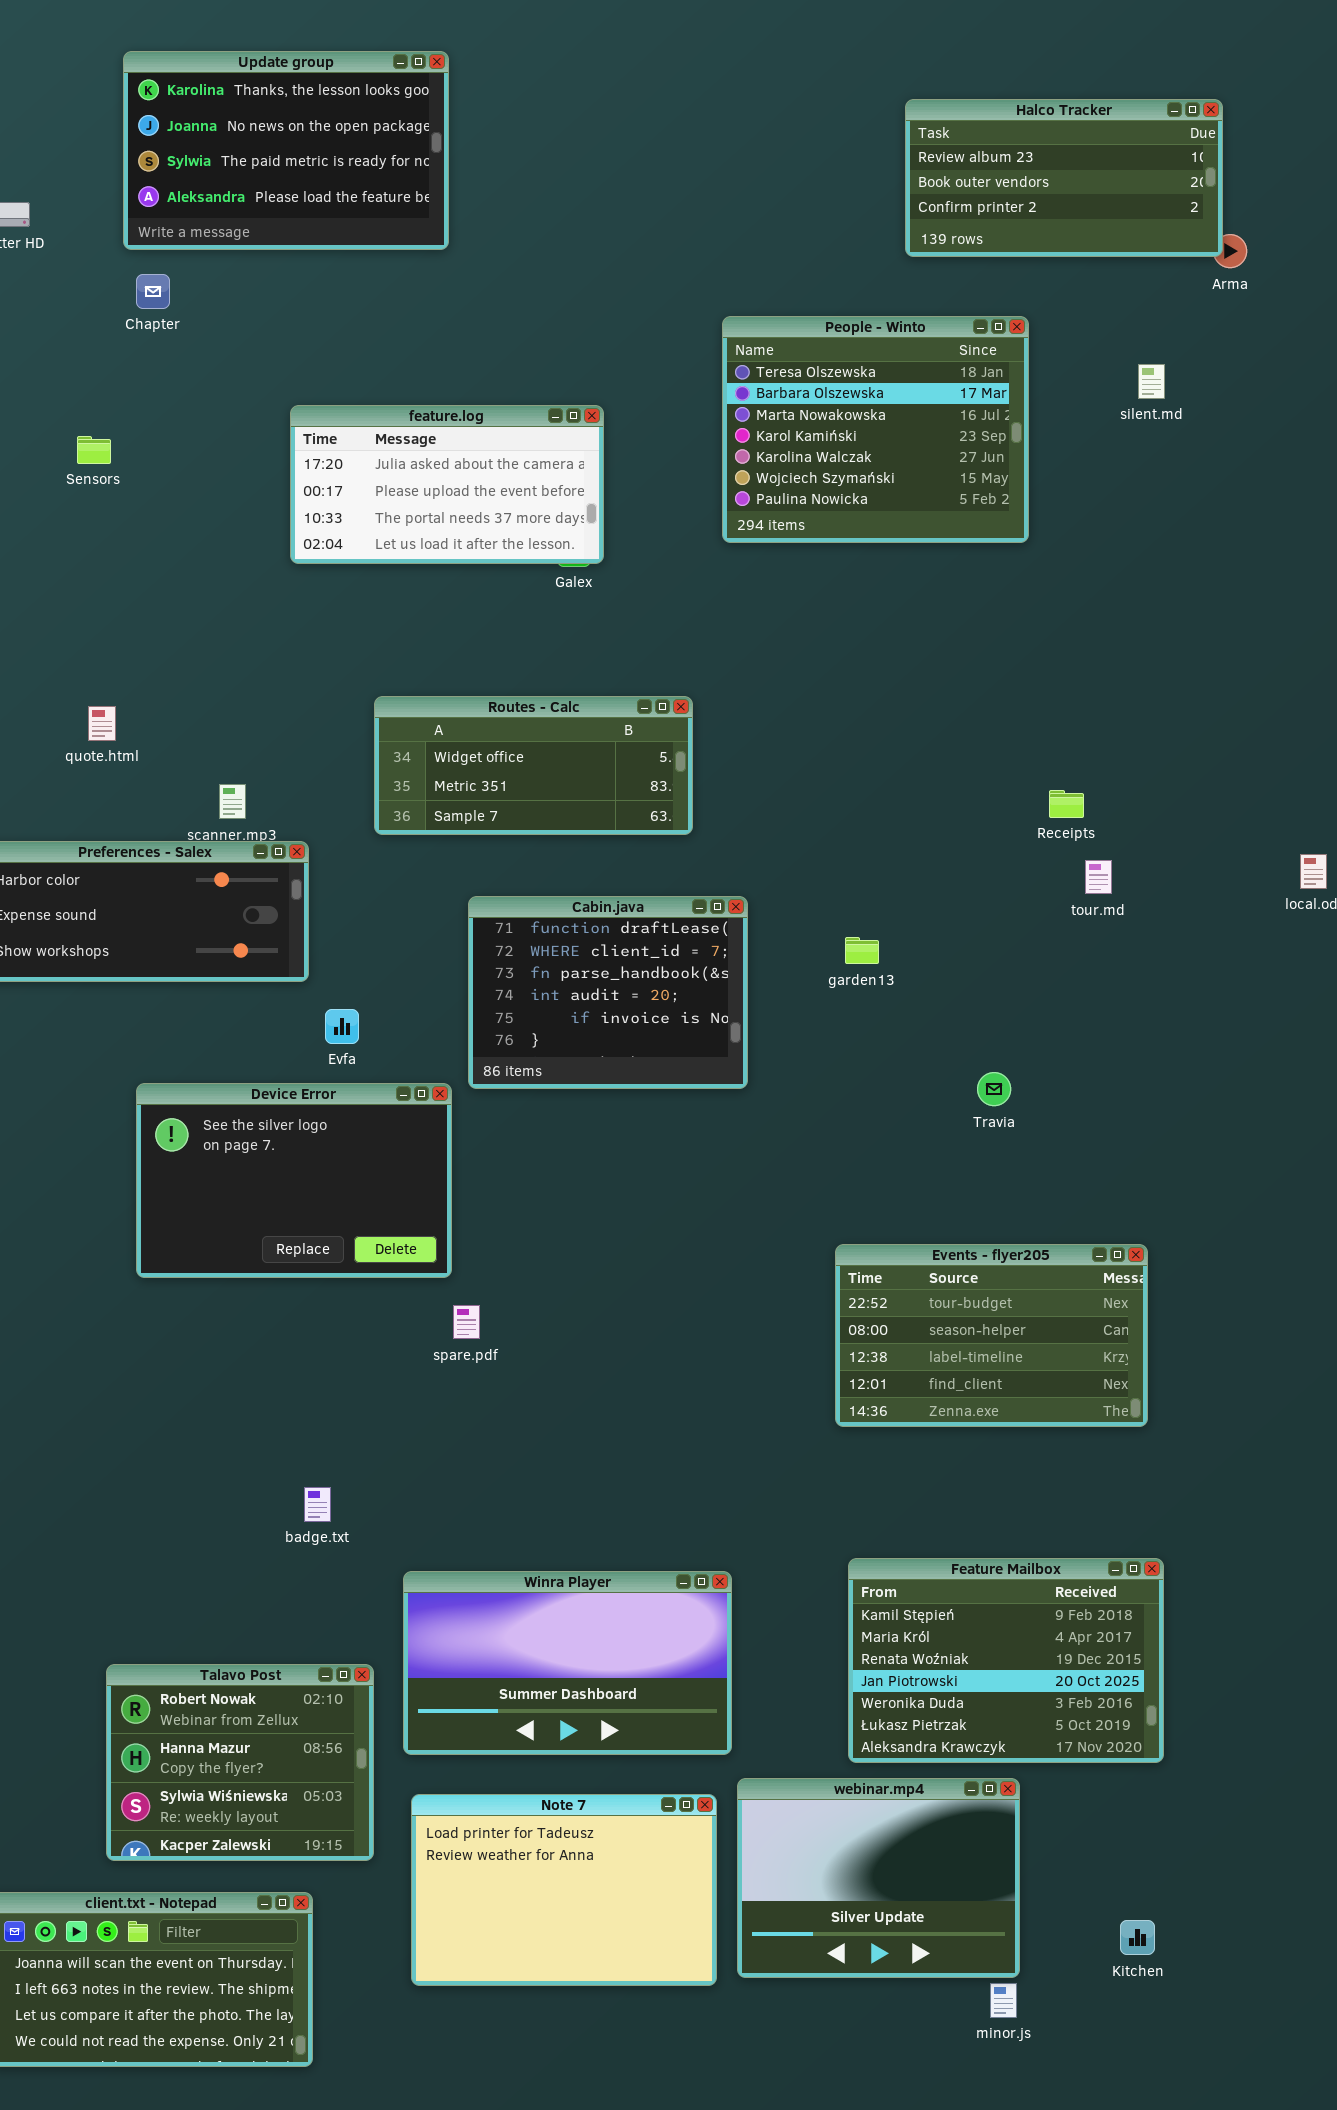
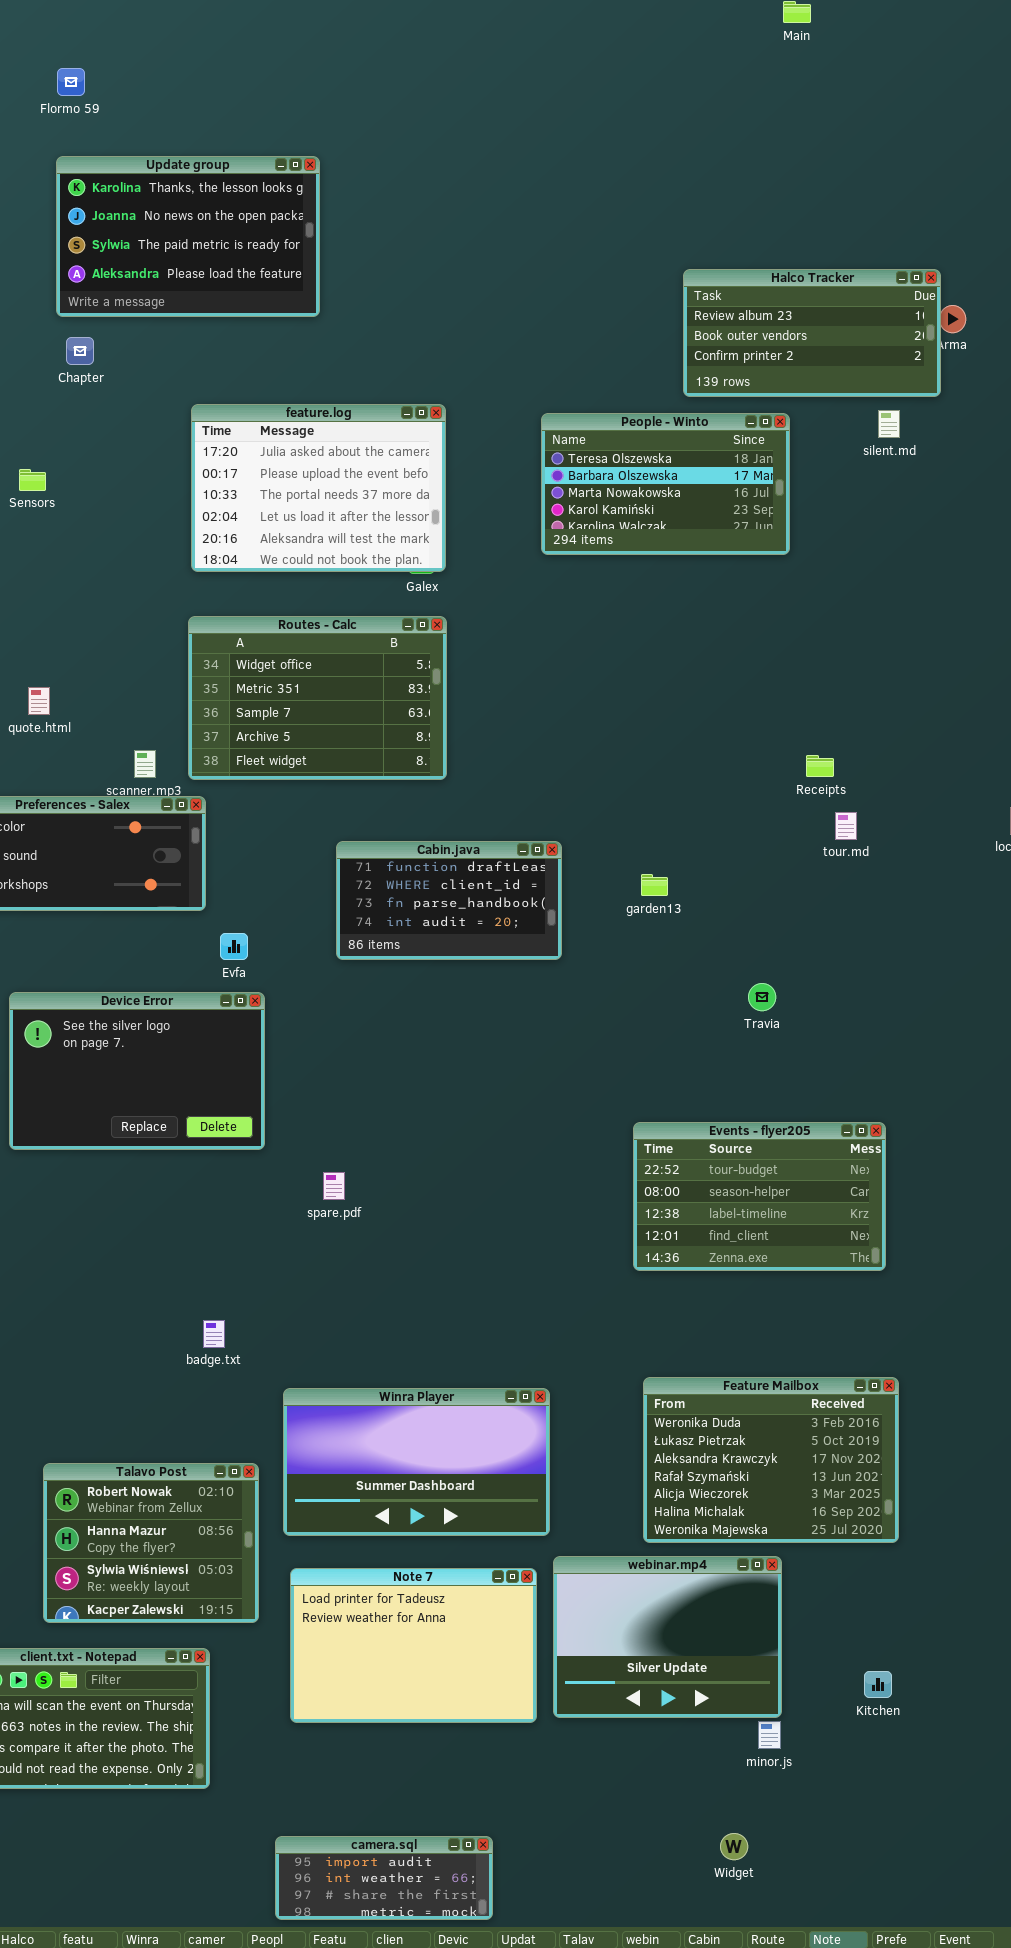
Halco Tracker: [905,99,1223,257] -> [683,269,941,397], moved
People - Winto: [722,316,1029,543] -> [541,413,790,555], resized
feature.log: [290,405,604,564] -> [191,404,446,572], resized
Routes - Calc: [374,696,693,835] -> [188,616,447,780], moved, resized
Cabin.java: [468,896,748,1089] -> [336,841,562,960], resized
Device Error: [136,1083,452,1278] -> [9,992,265,1150], moved
Feature Mailbox: [848,1558,1164,1763] -> [643,1377,899,1543], scrolled down 4 rows

